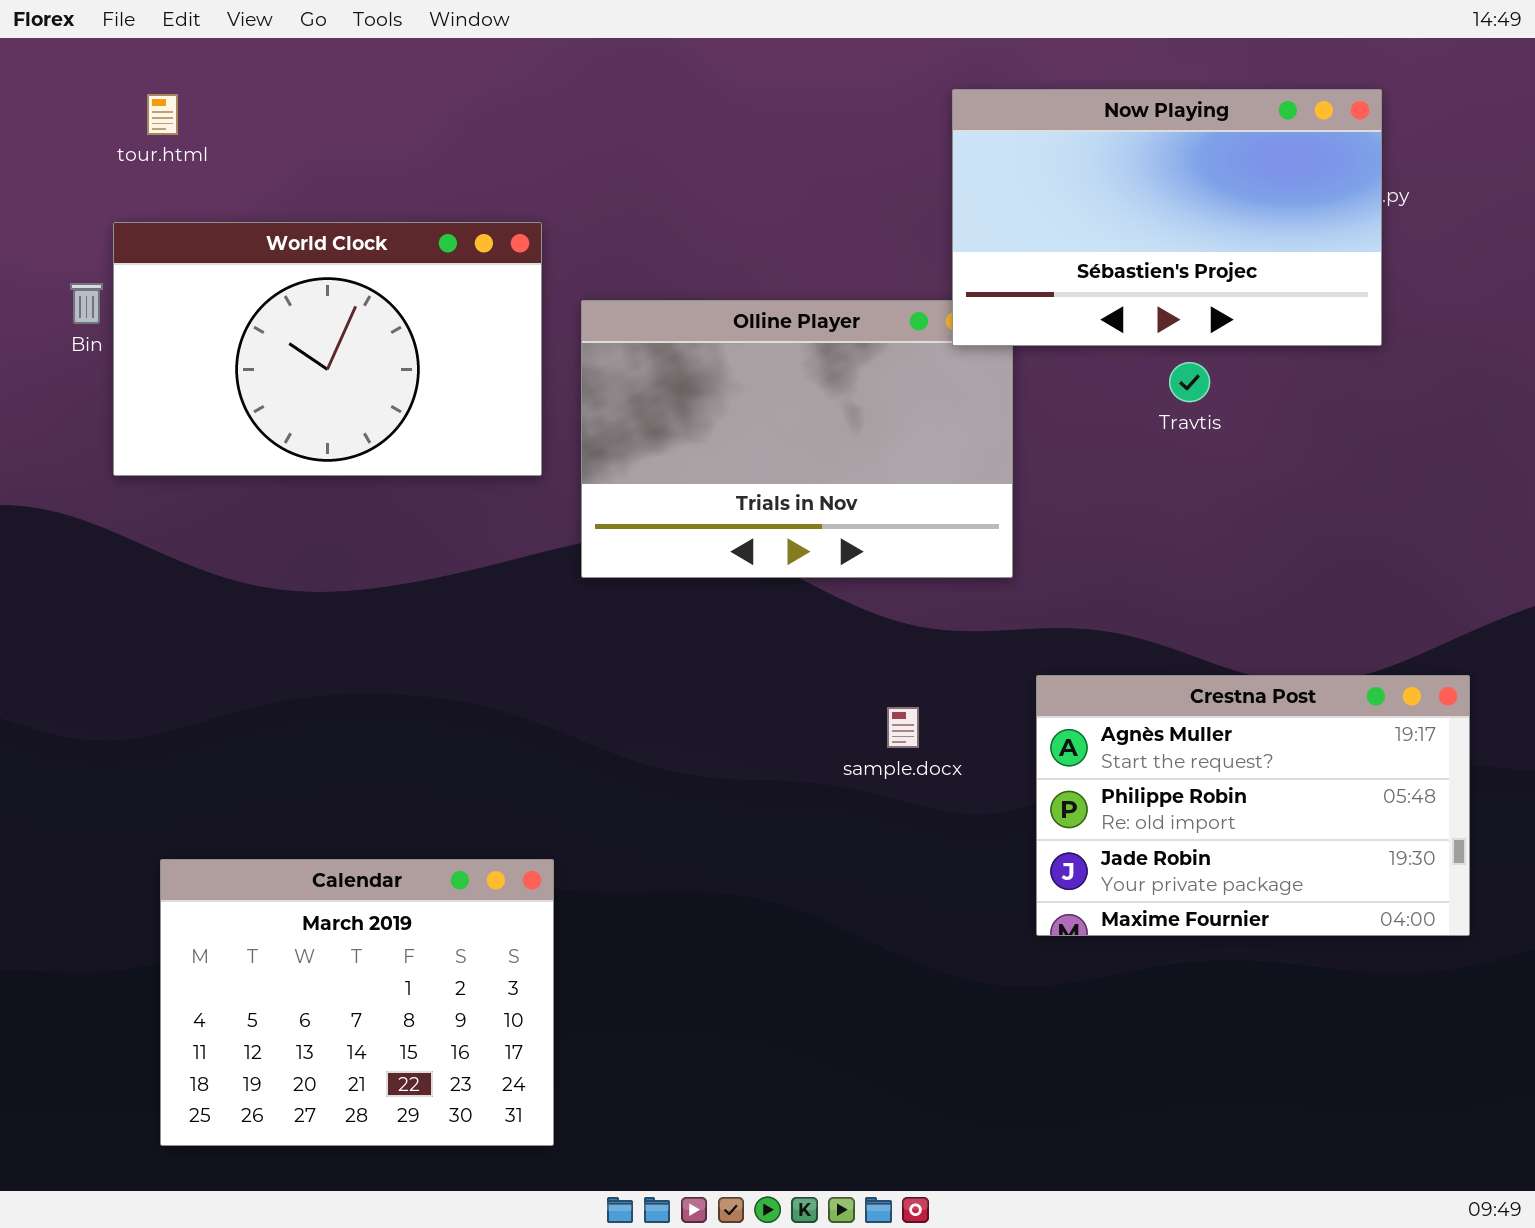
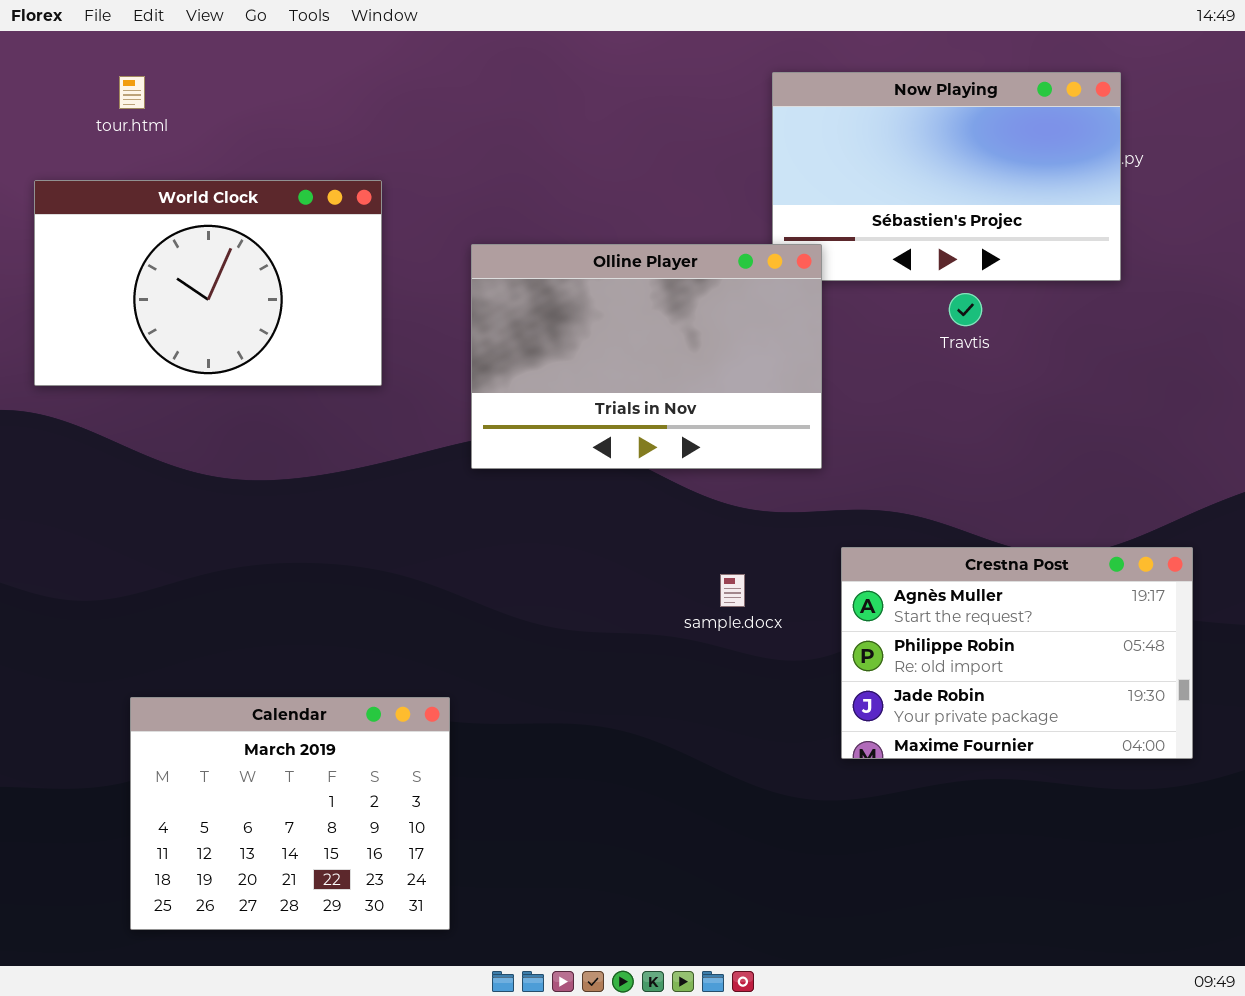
World Clock: [113,222,542,476] -> [34,180,382,386], moved
Olline Player: [581,300,1013,578] -> [471,244,822,469], raised

